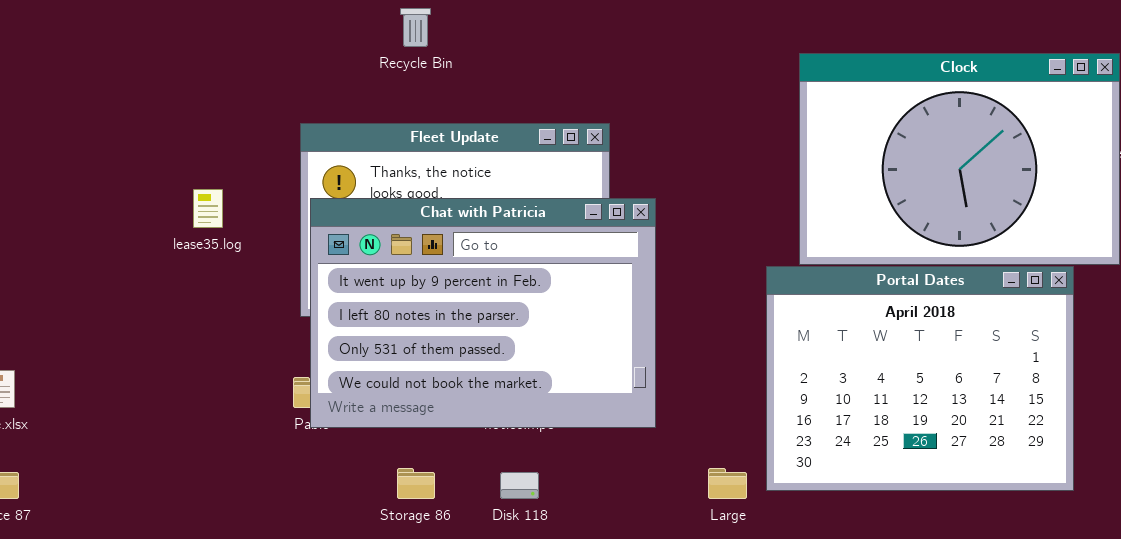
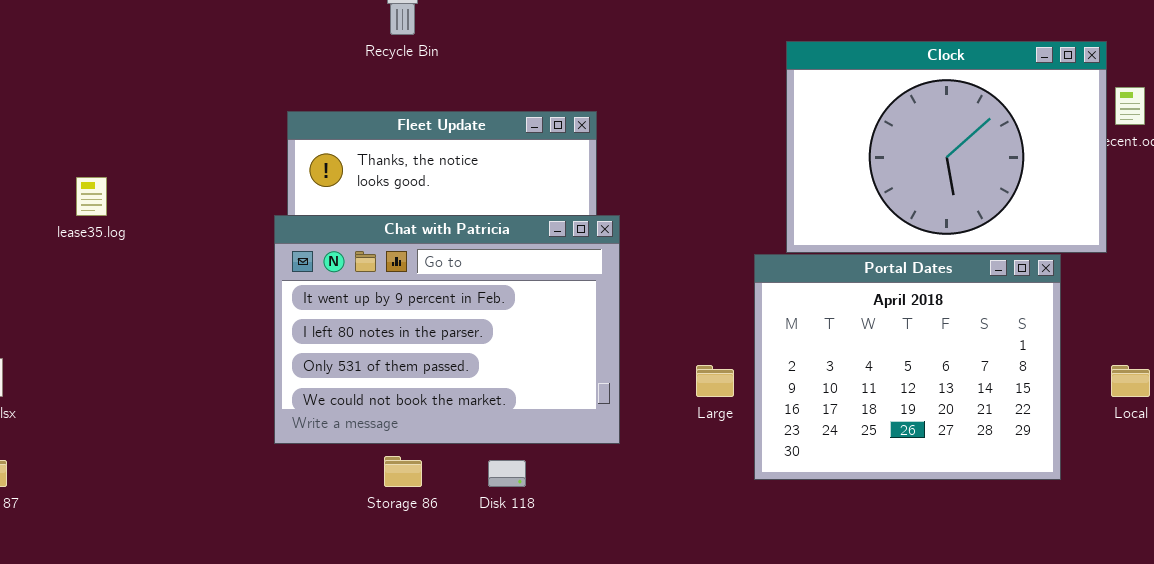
lease35.log: [193,189,223,228] -> [76,177,107,216], moved
Chat with Patricia: [310,198,656,428] -> [274,215,620,444], moved
Large: [708,468,747,499] -> [696,365,734,397], moved

